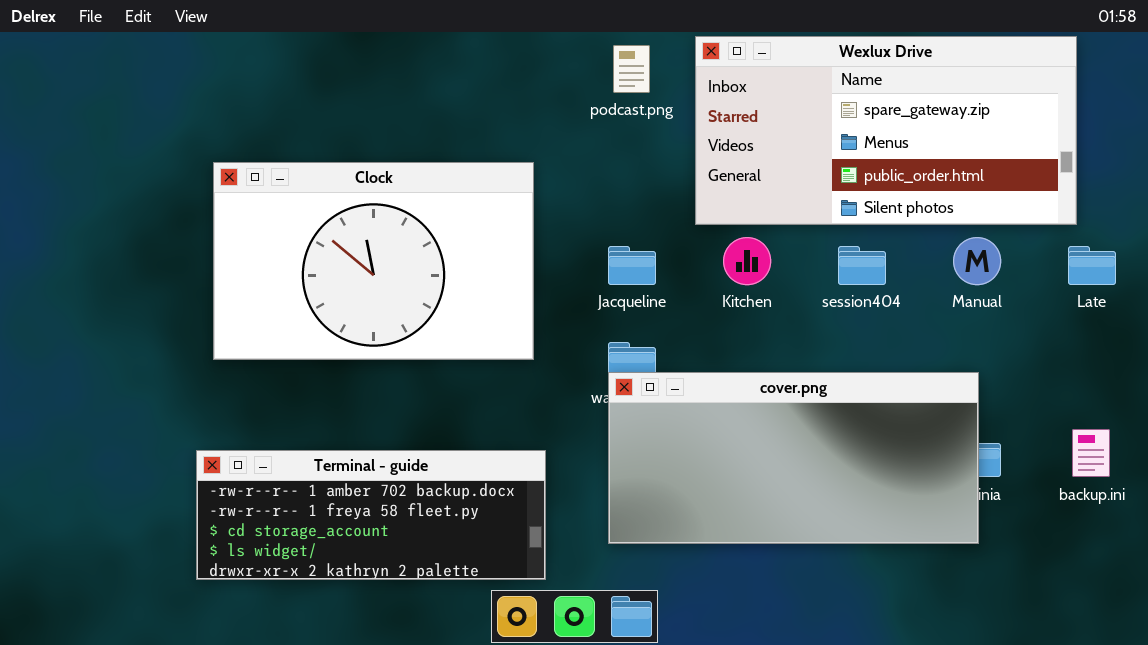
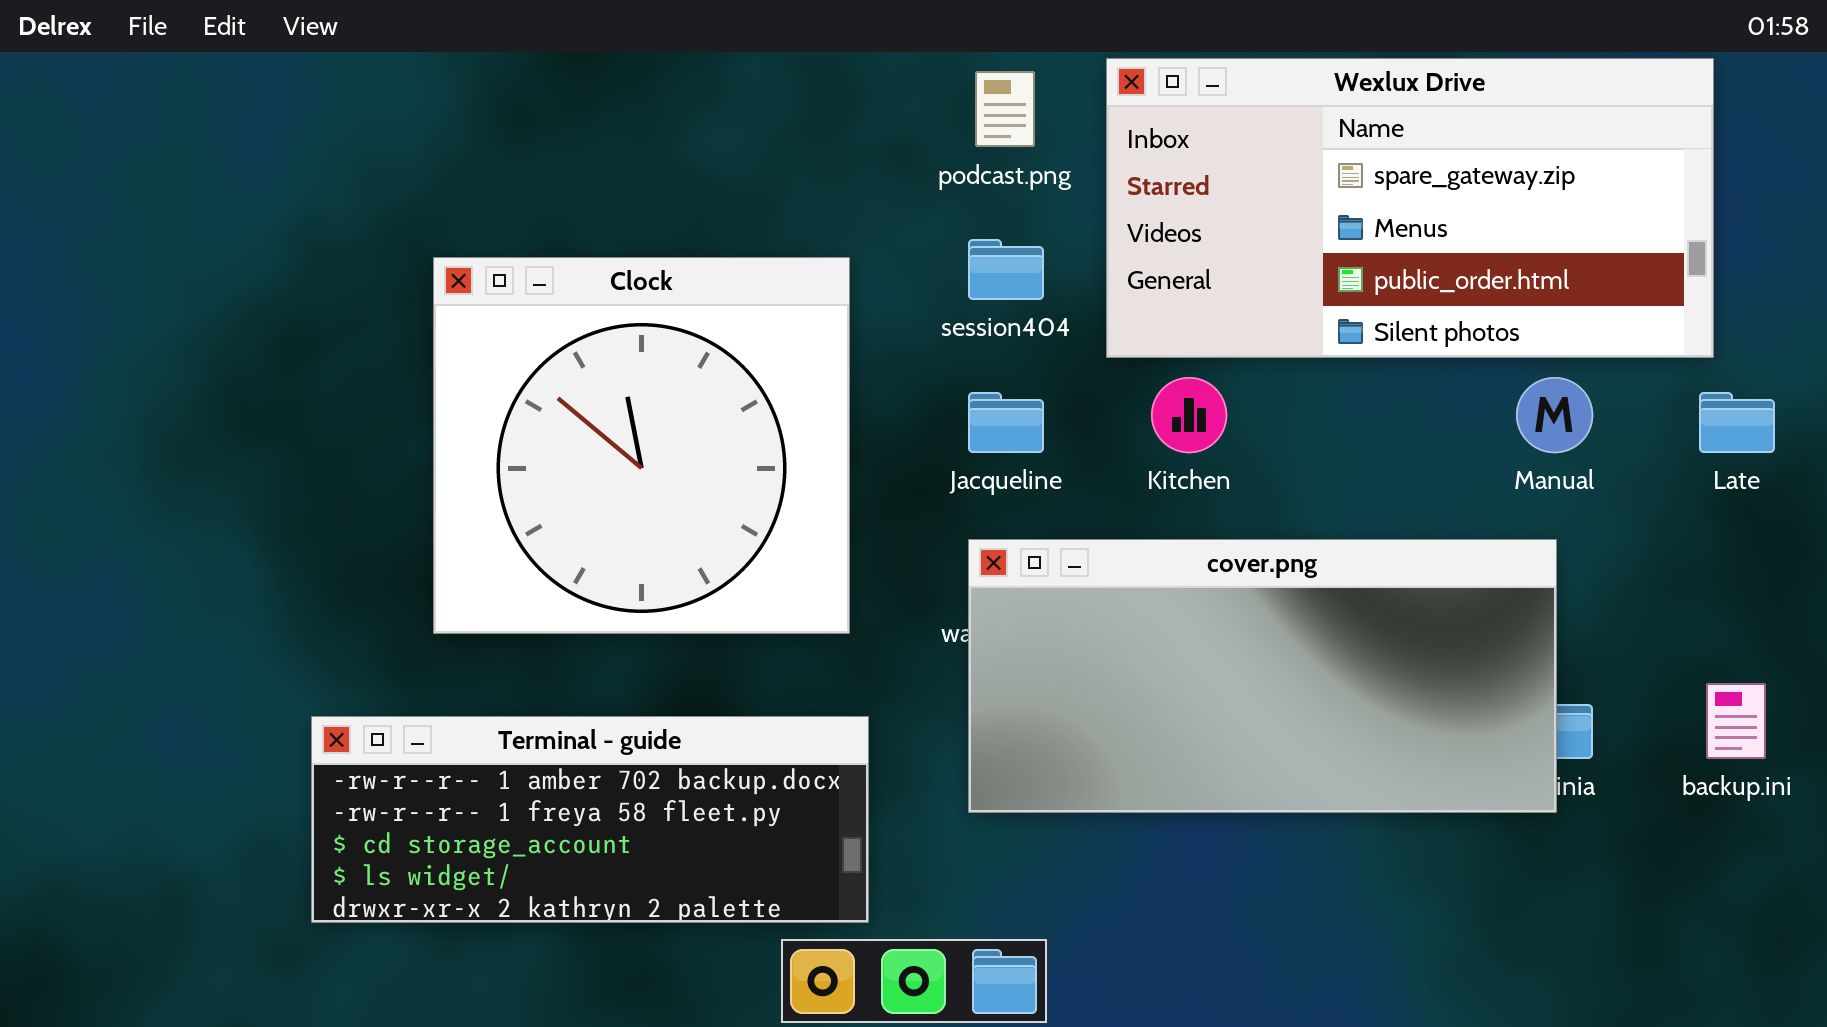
Clock: [213,162,534,360] -> [433,257,850,634], resized
session404: [838,246,886,285] -> [968,239,1044,300], moved
cover.png: [608,372,979,544] -> [968,539,1557,813], moved

